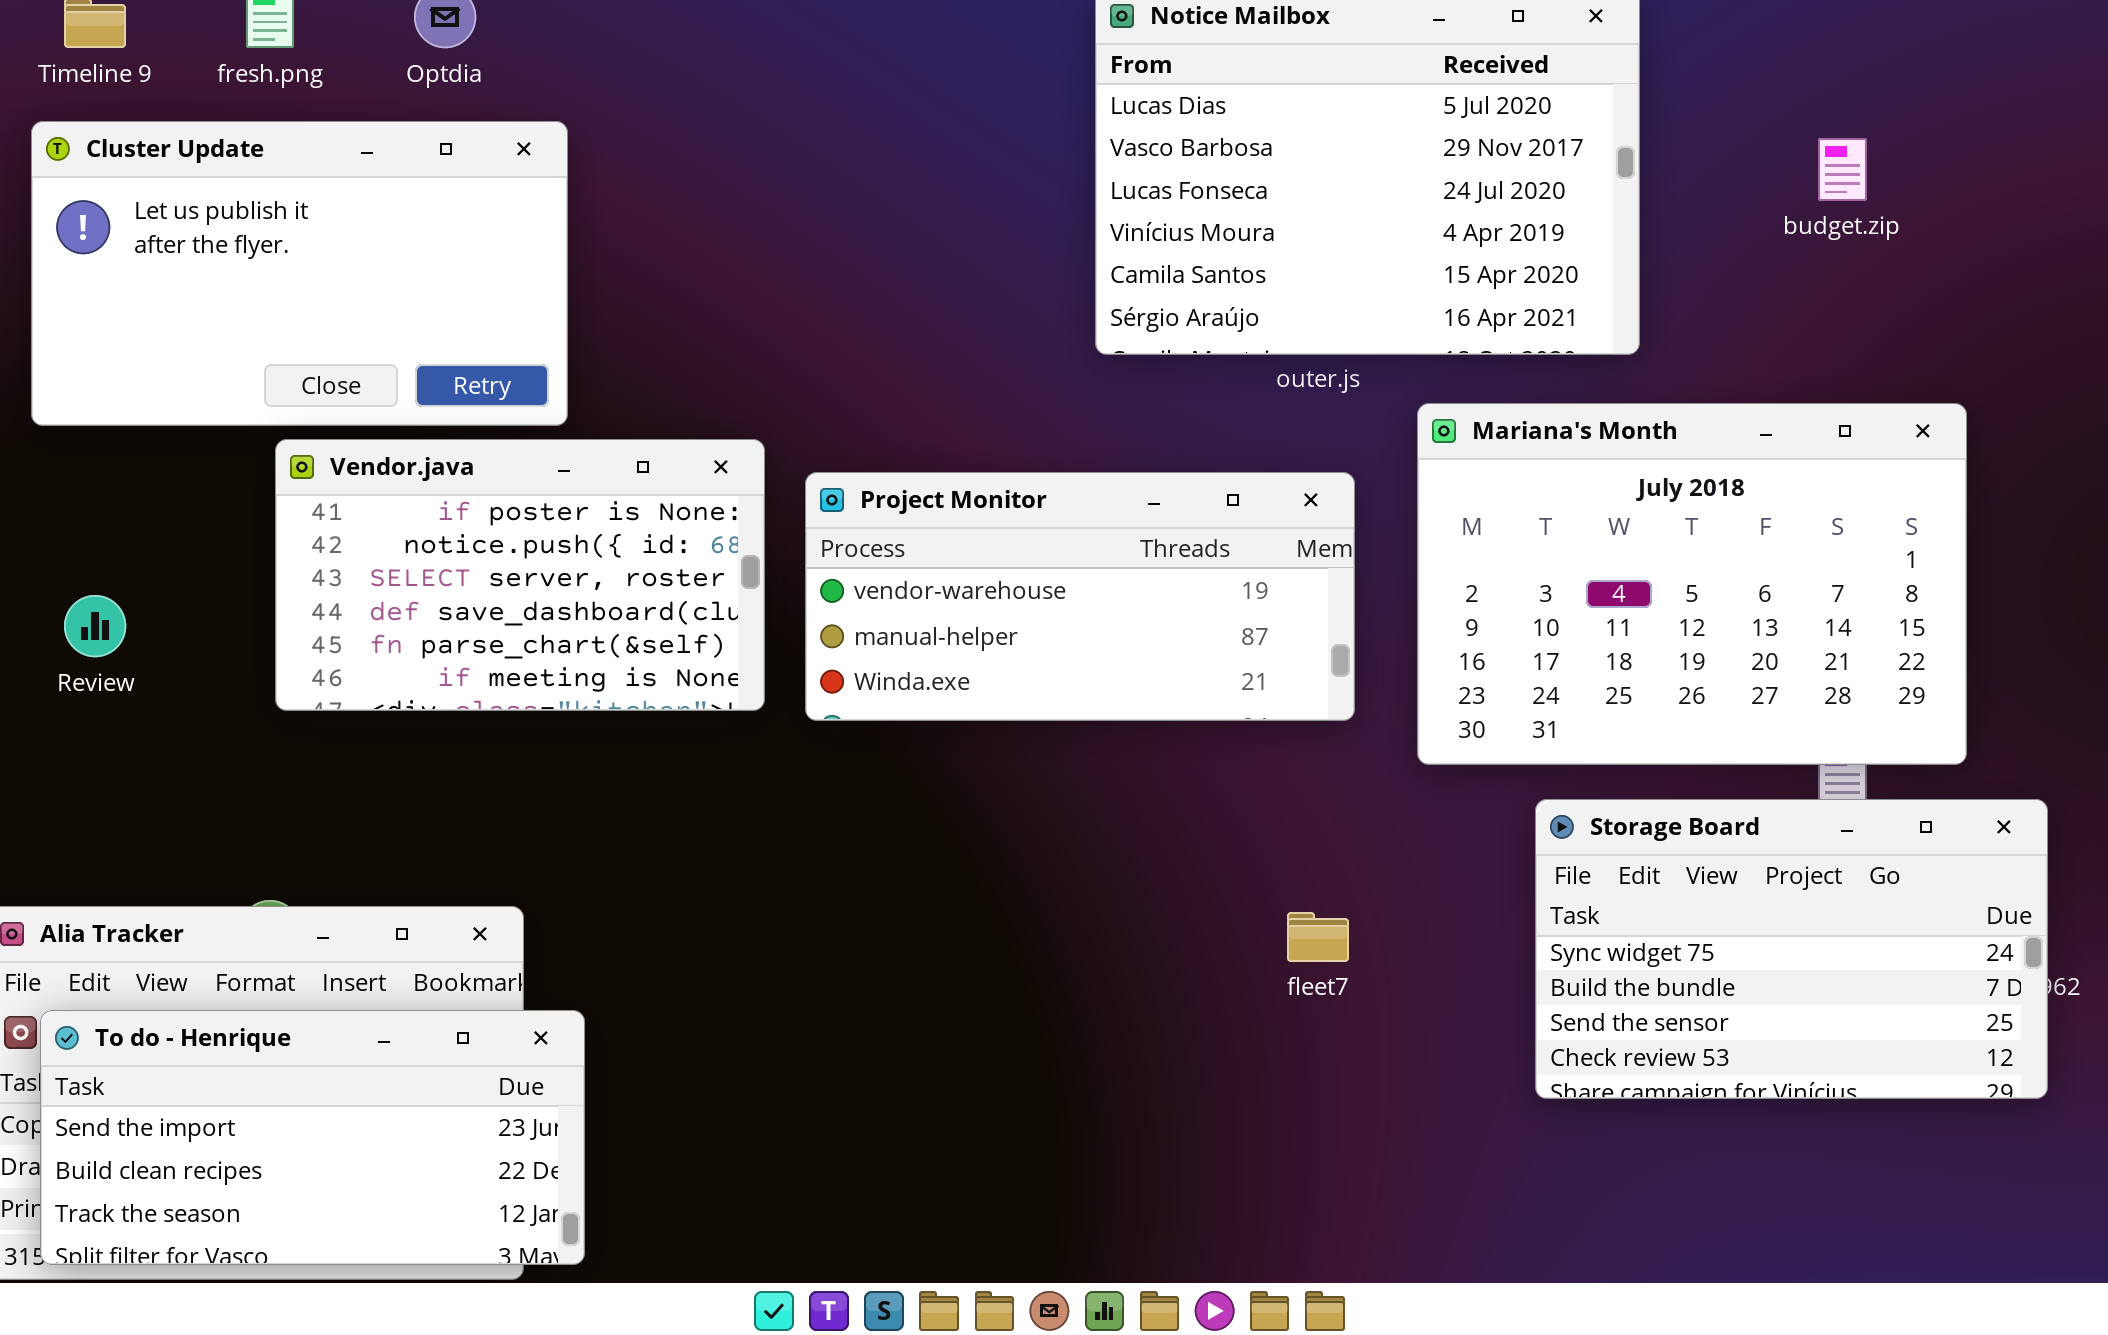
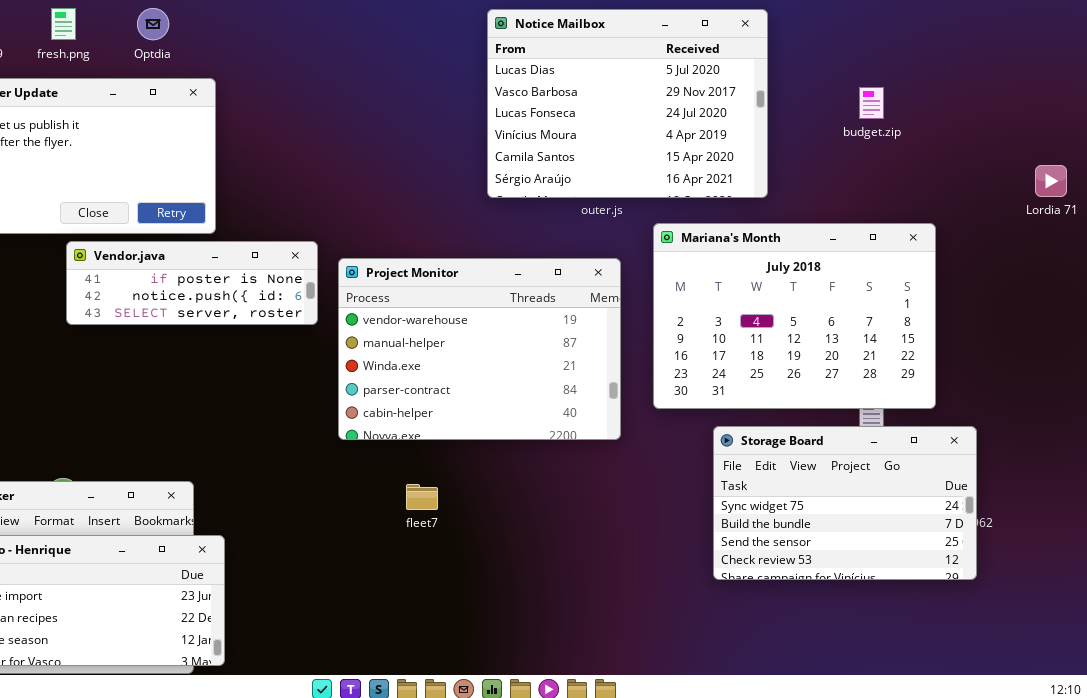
Vendor.java: [275,439,765,711] -> [66,241,318,325], resized
Project Monitor: [805,472,1355,721] -> [338,258,621,440], resized
fleet7: [1287,912,1349,962] -> [406,484,438,510], moved

